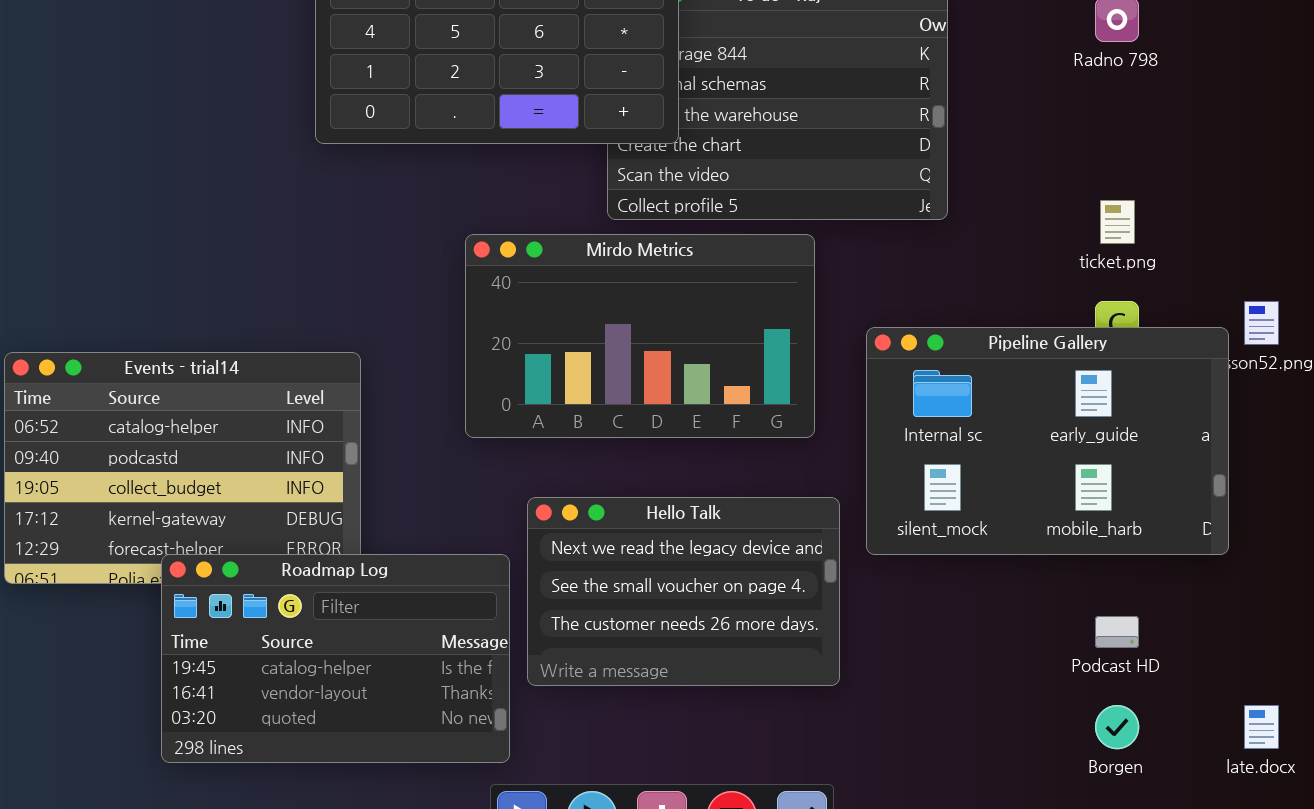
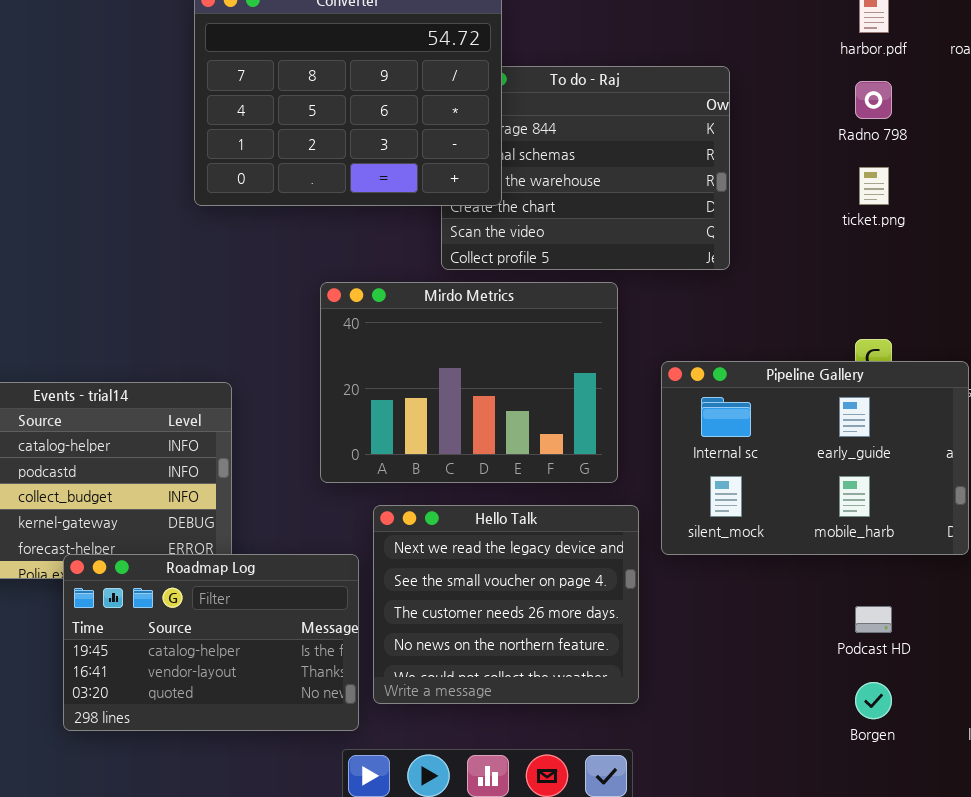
ticket.png: [1100,200,1135,244] -> [859,167,889,205], moved
Mirdo Metrics: [465,234,815,438] -> [320,282,618,483], resized
Hello Talk: [527,497,840,686] -> [373,505,639,704], resized

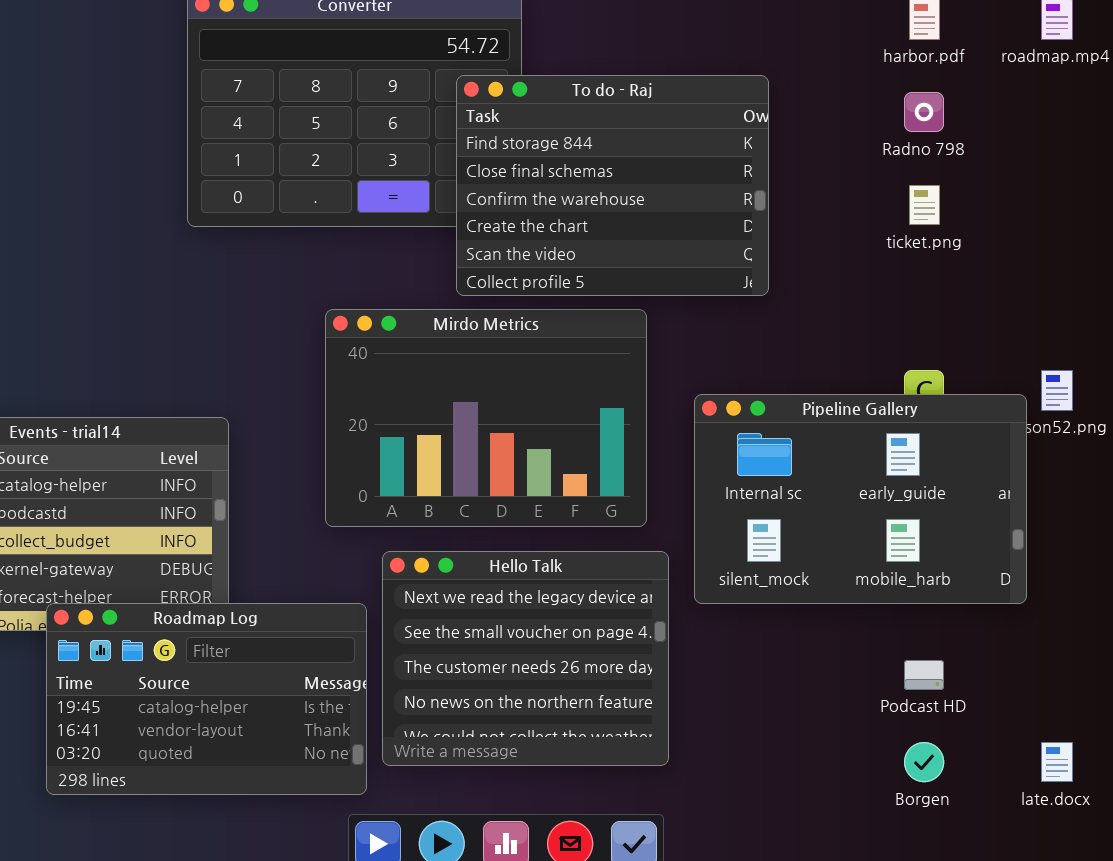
To do - Raj: [441,66,730,270] -> [456,75,769,296], raised

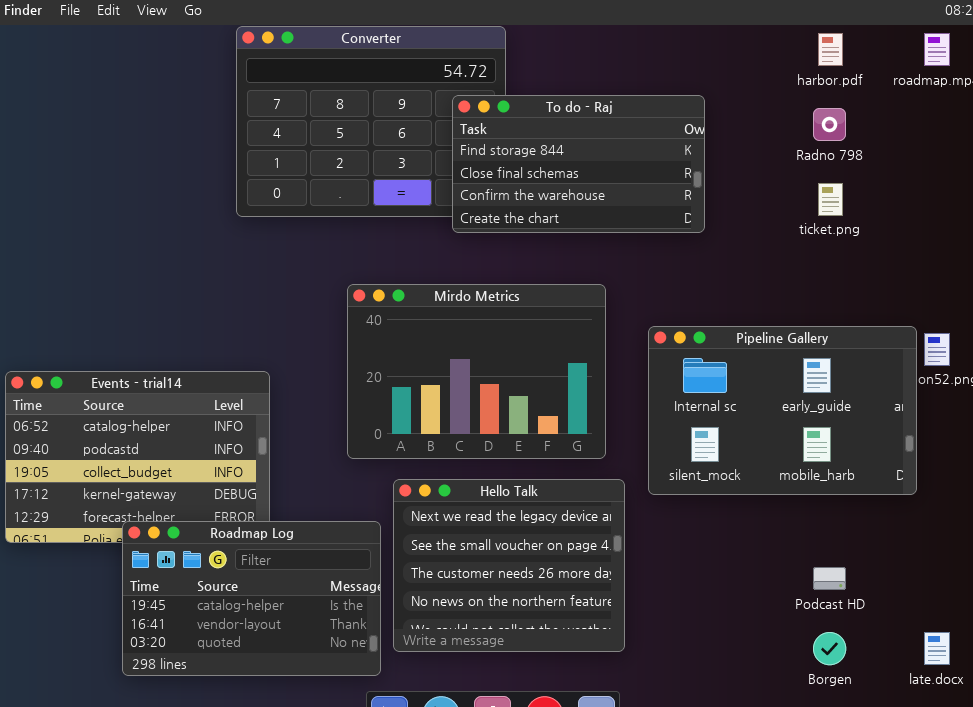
To do - Raj: [456,75,769,296] -> [452,95,705,233], resized
Pipeline Gallery: [694,394,1027,604] -> [648,326,917,495], moved

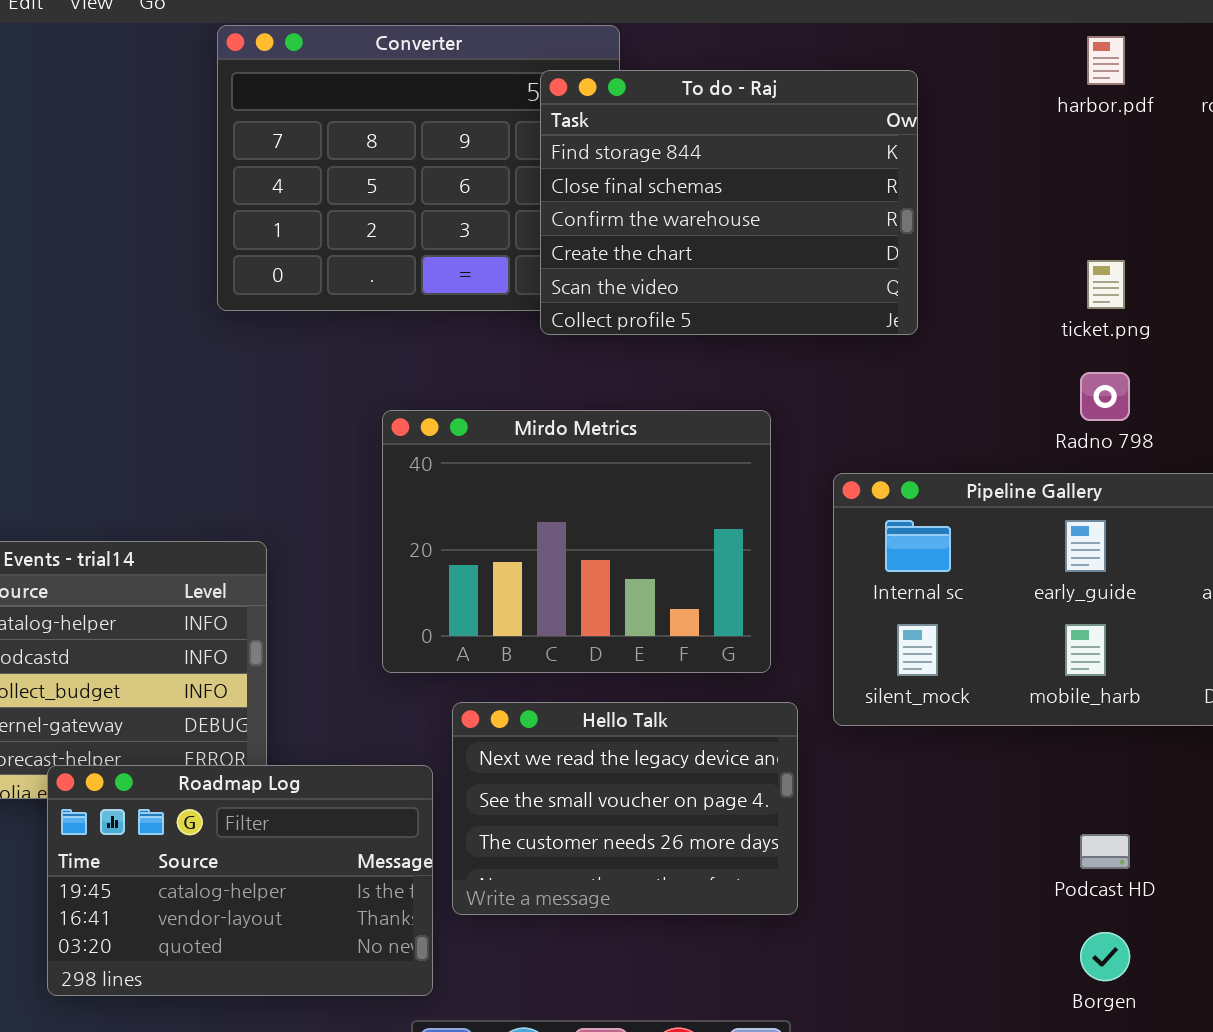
To do - Raj: [452,95,705,233] -> [540,70,918,335], resized
Radno 798: [813,108,846,141] -> [1080,372,1130,421], moved
Hello Talk: [393,479,625,652] -> [452,702,798,915], resized

